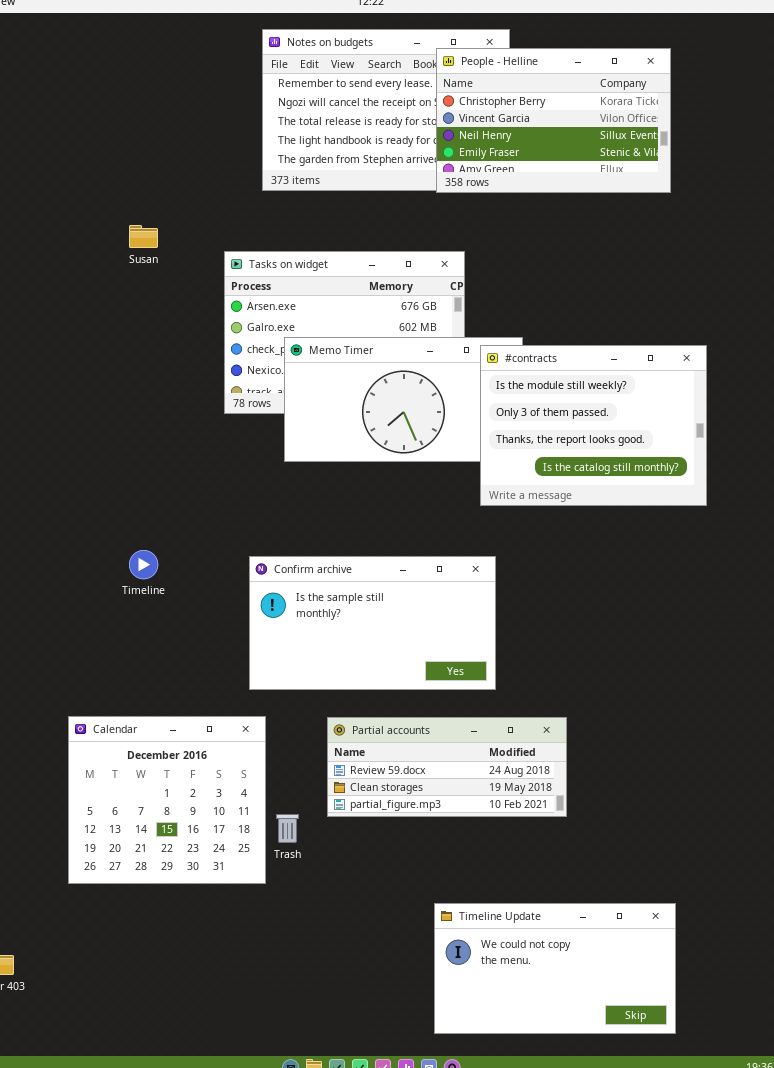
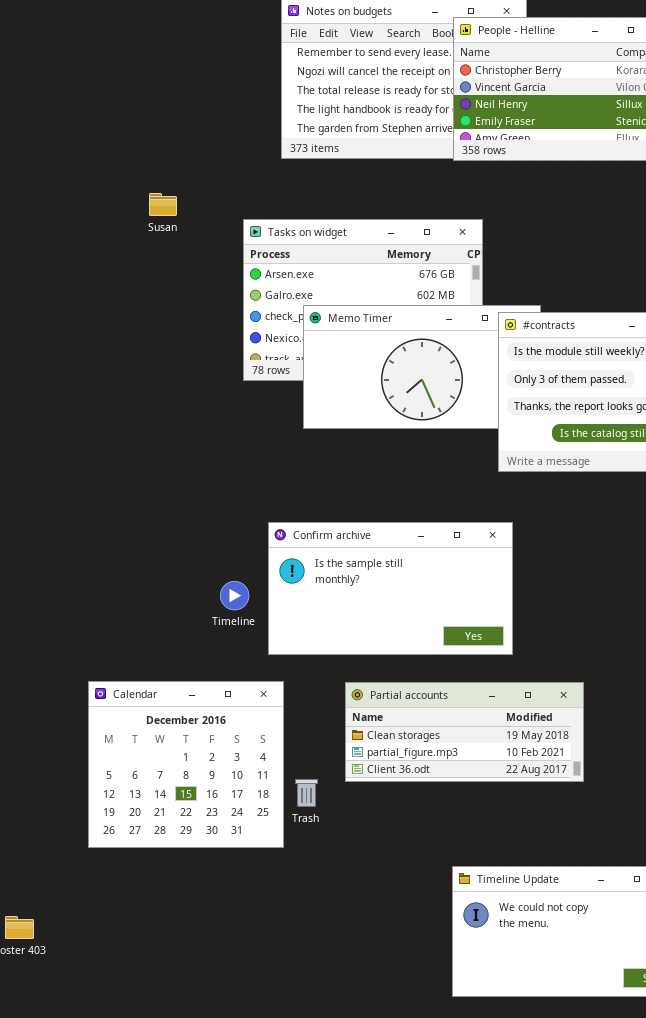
Timeline: [129,550,158,579] -> [220,581,249,610], moved
Partial accounts: [327,717,567,817] -> [345,682,584,782], scrolled down 1 row

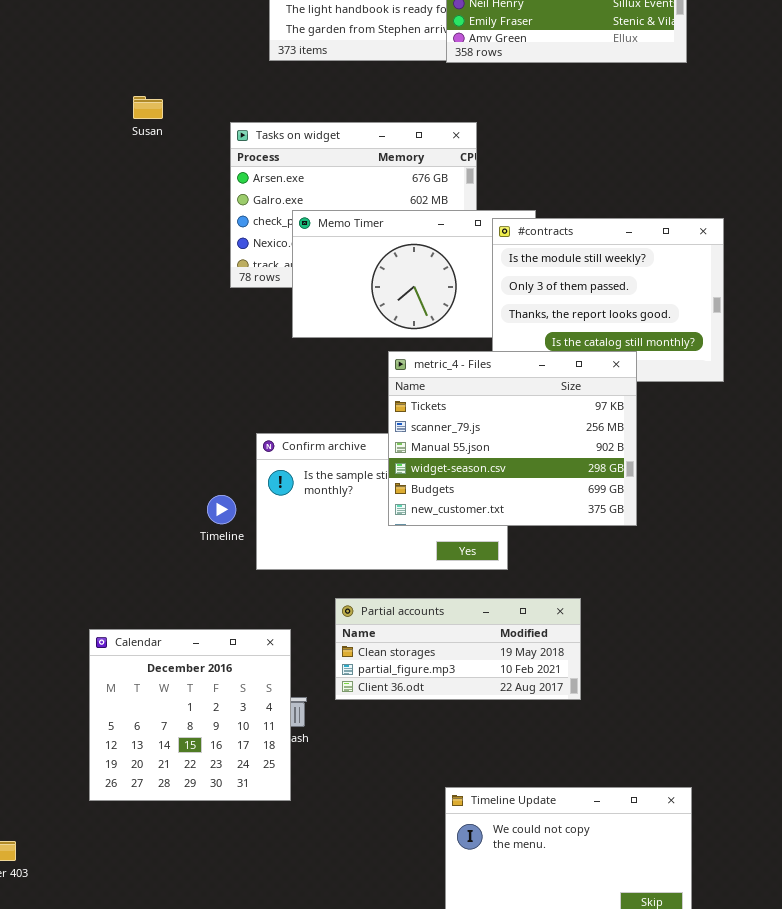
metric_4 - Files: none -> [388,351,637,526], opened
Calendar: [88,681,284,848] -> [89,629,291,801], moved

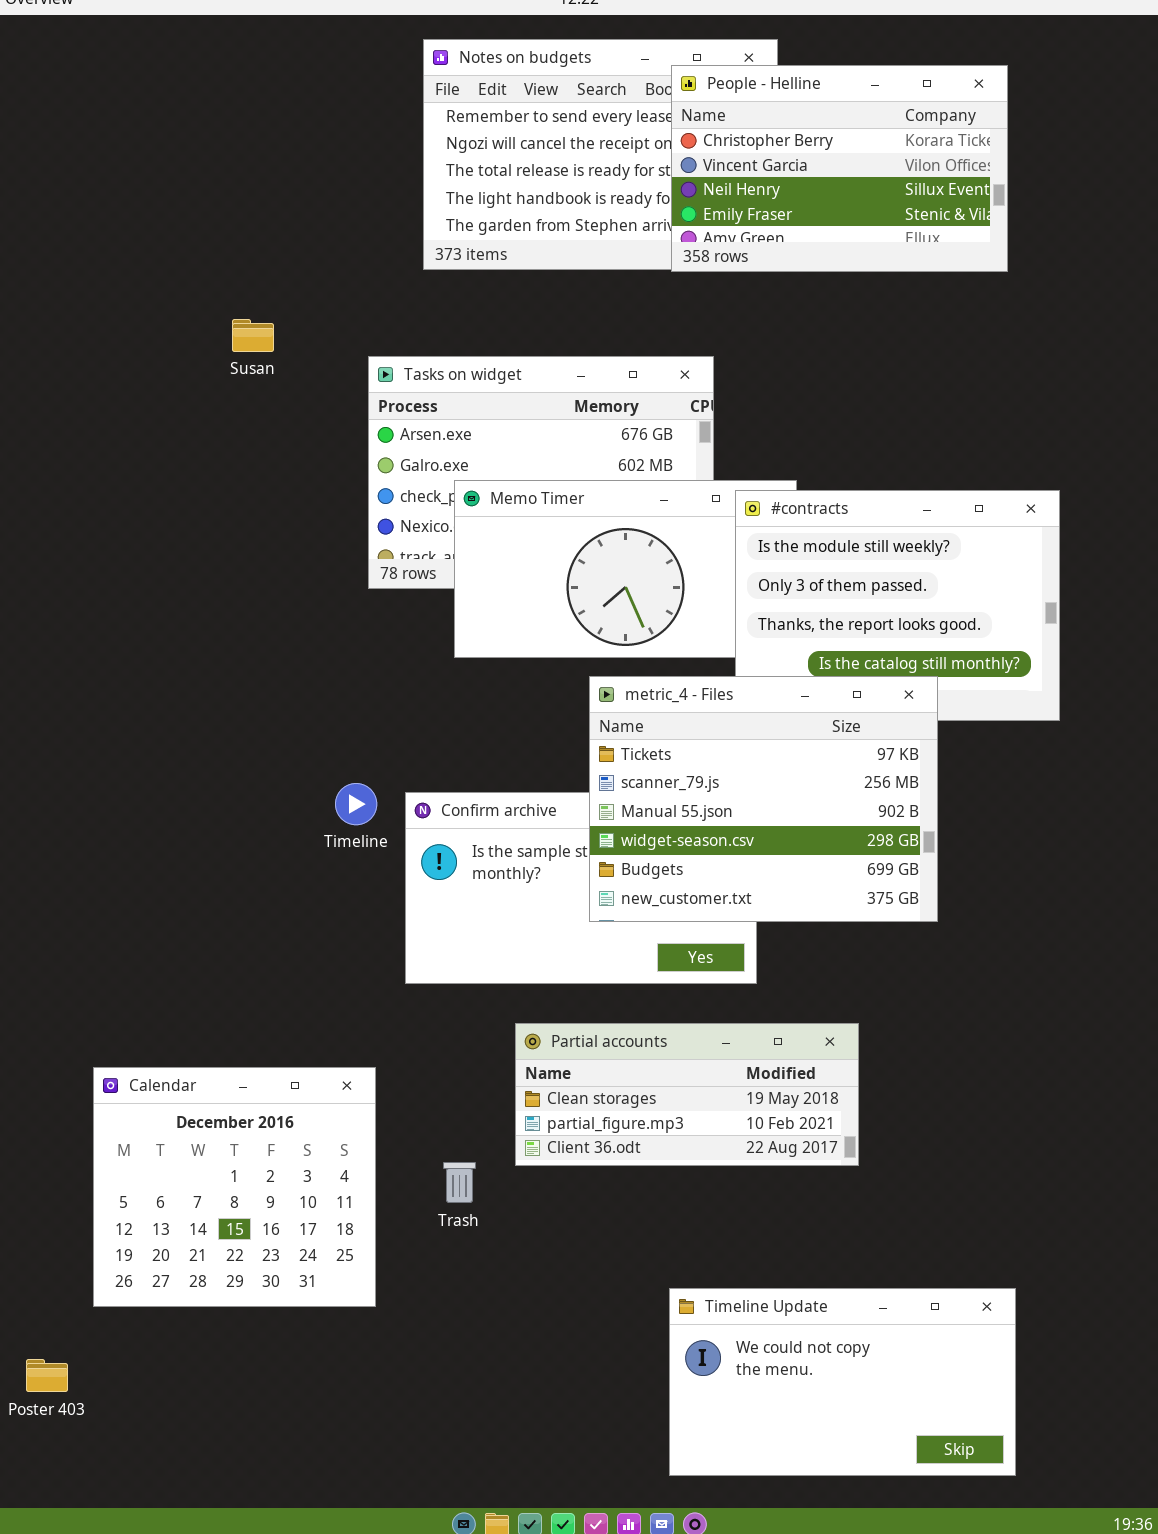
Timeline: [207,495,236,524] -> [335,783,377,825], moved
Calendar: [89,629,291,801] -> [93,1067,376,1307], moved

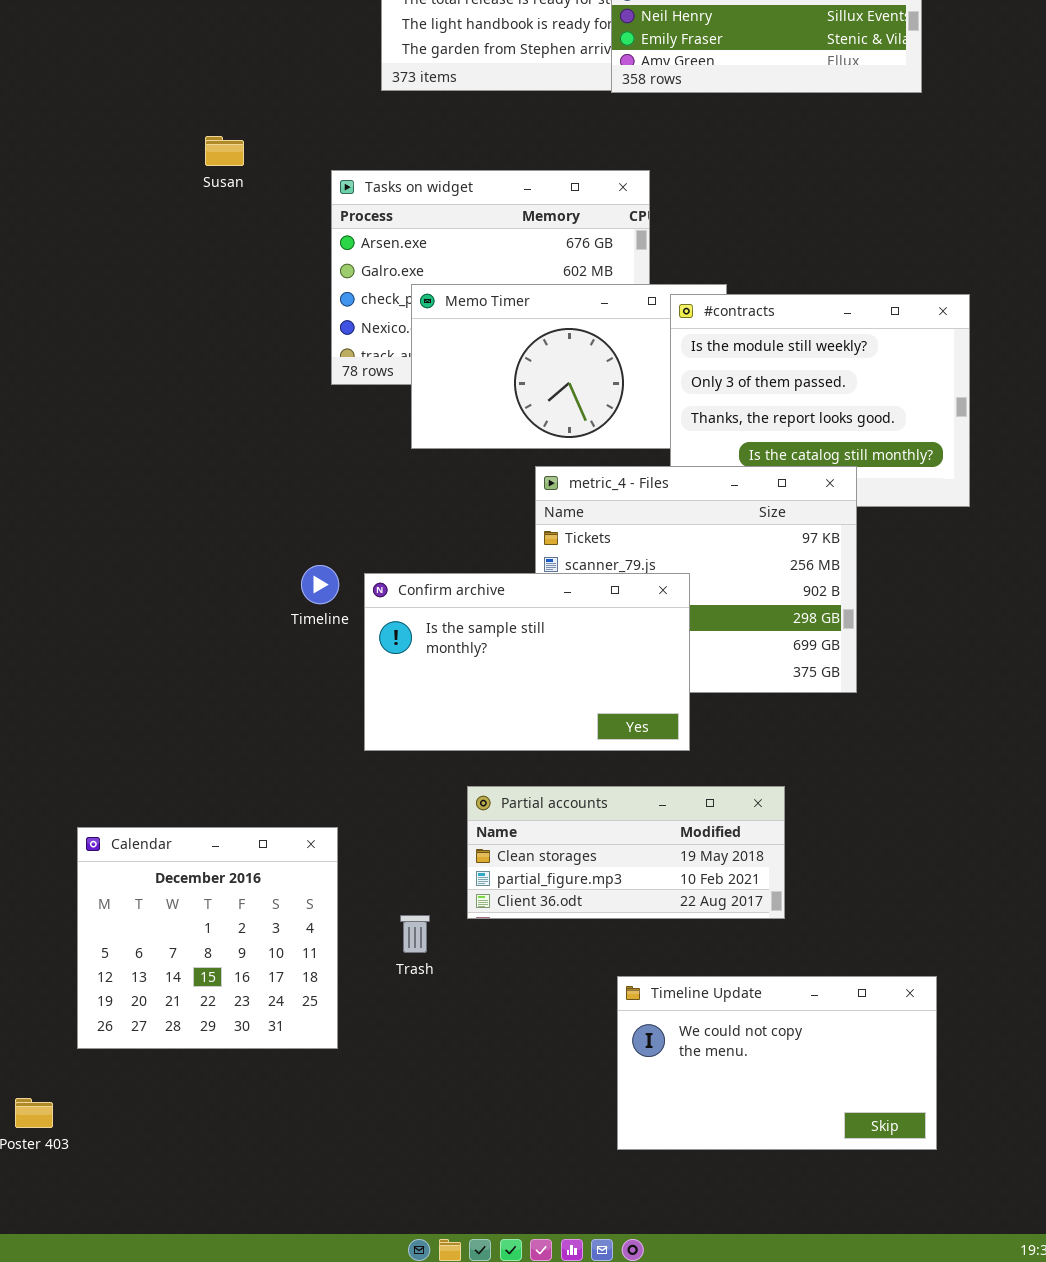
Confirm archive: [405,792,757,984] -> [364,573,690,751], raised
Timeline Update: [669,1288,1016,1476] -> [617,976,937,1150], moved

